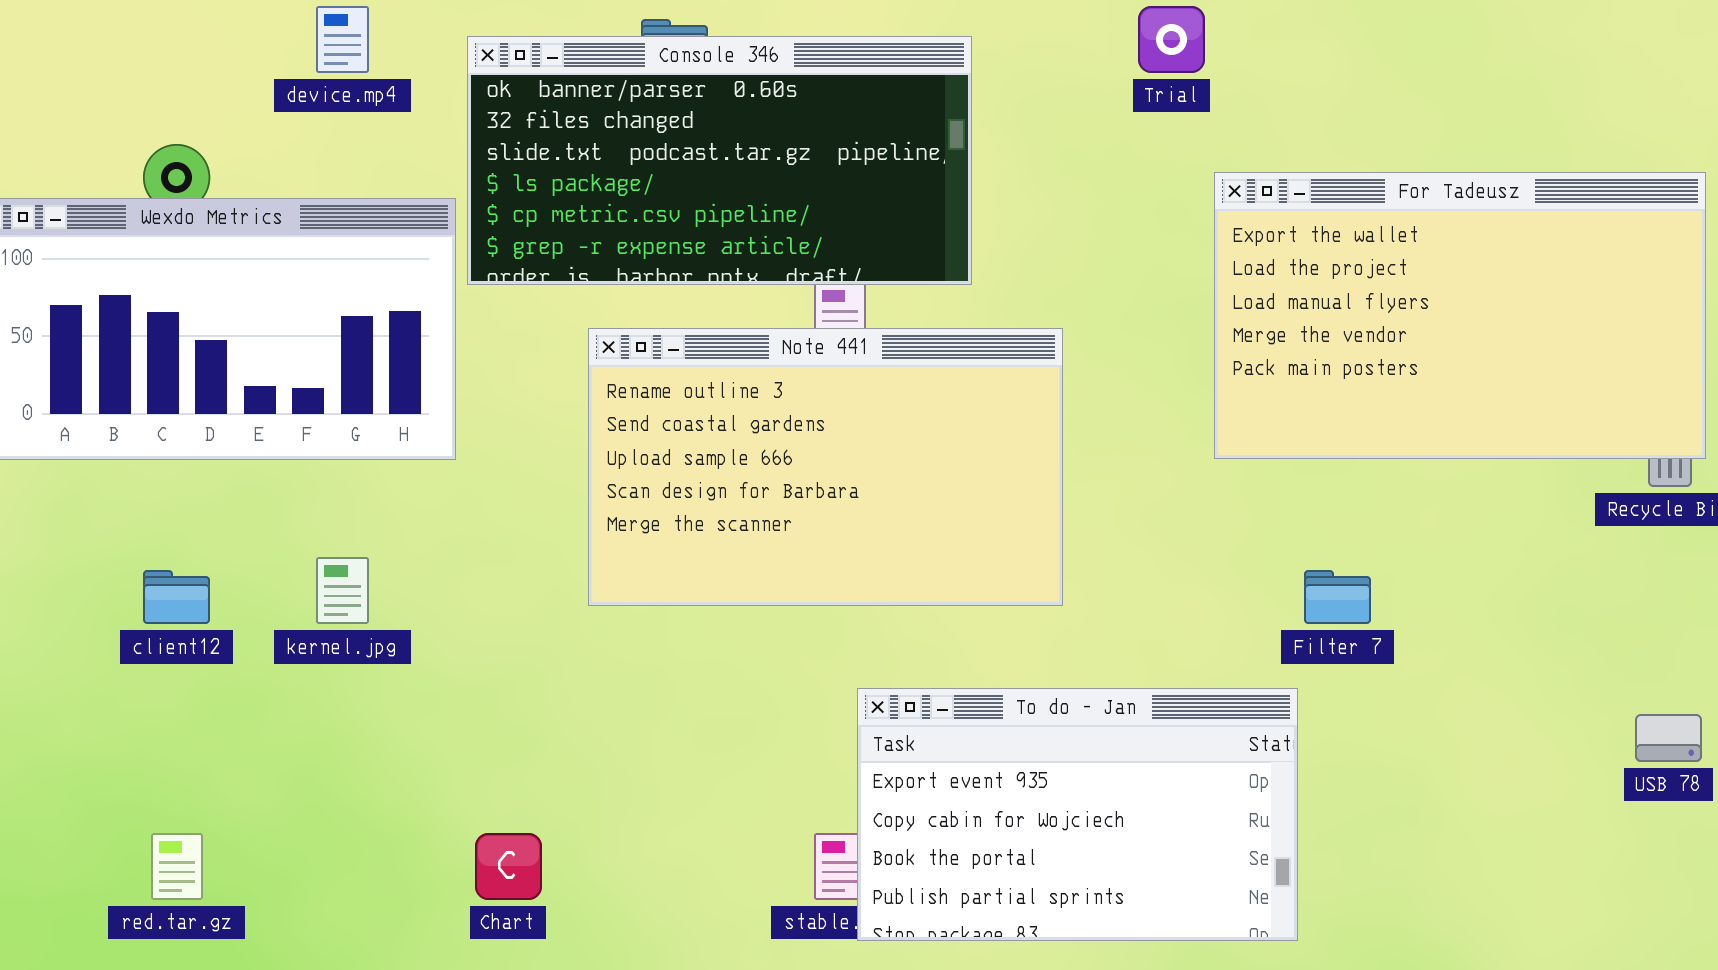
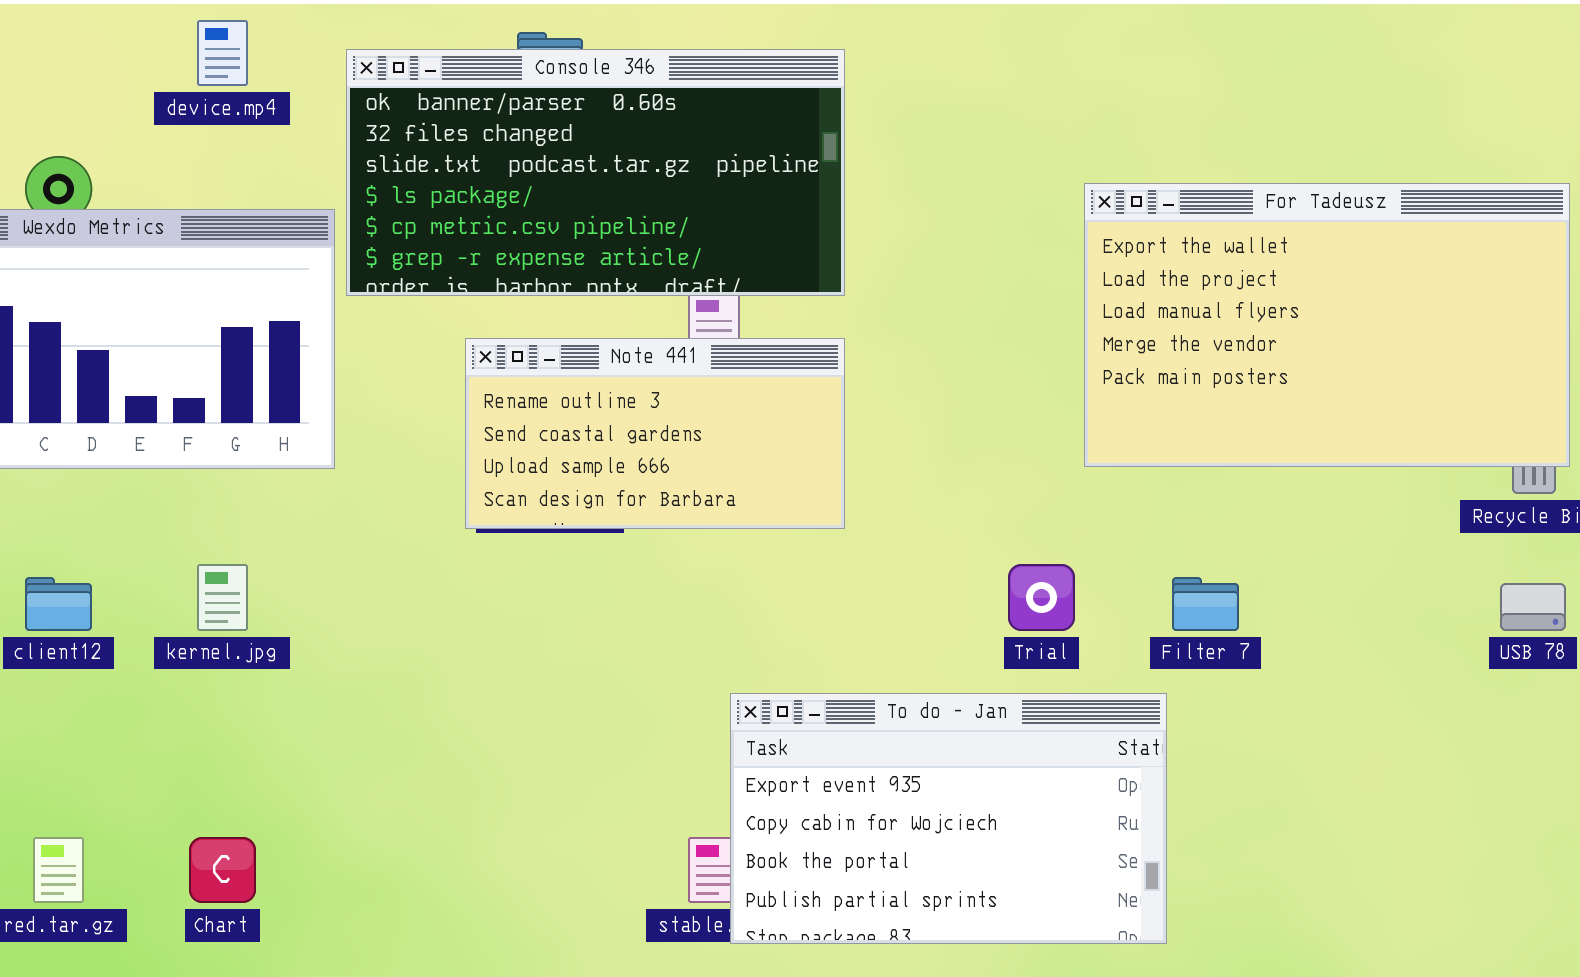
Trial: [1138,6,1205,73] -> [1008,564,1075,631], moved
Note 441: [588,328,1063,606] -> [465,338,845,529], resized
USB 78: [1635,714,1702,762] -> [1500,583,1566,631], moved
Chart: [475,833,542,900] -> [189,837,256,903], moved

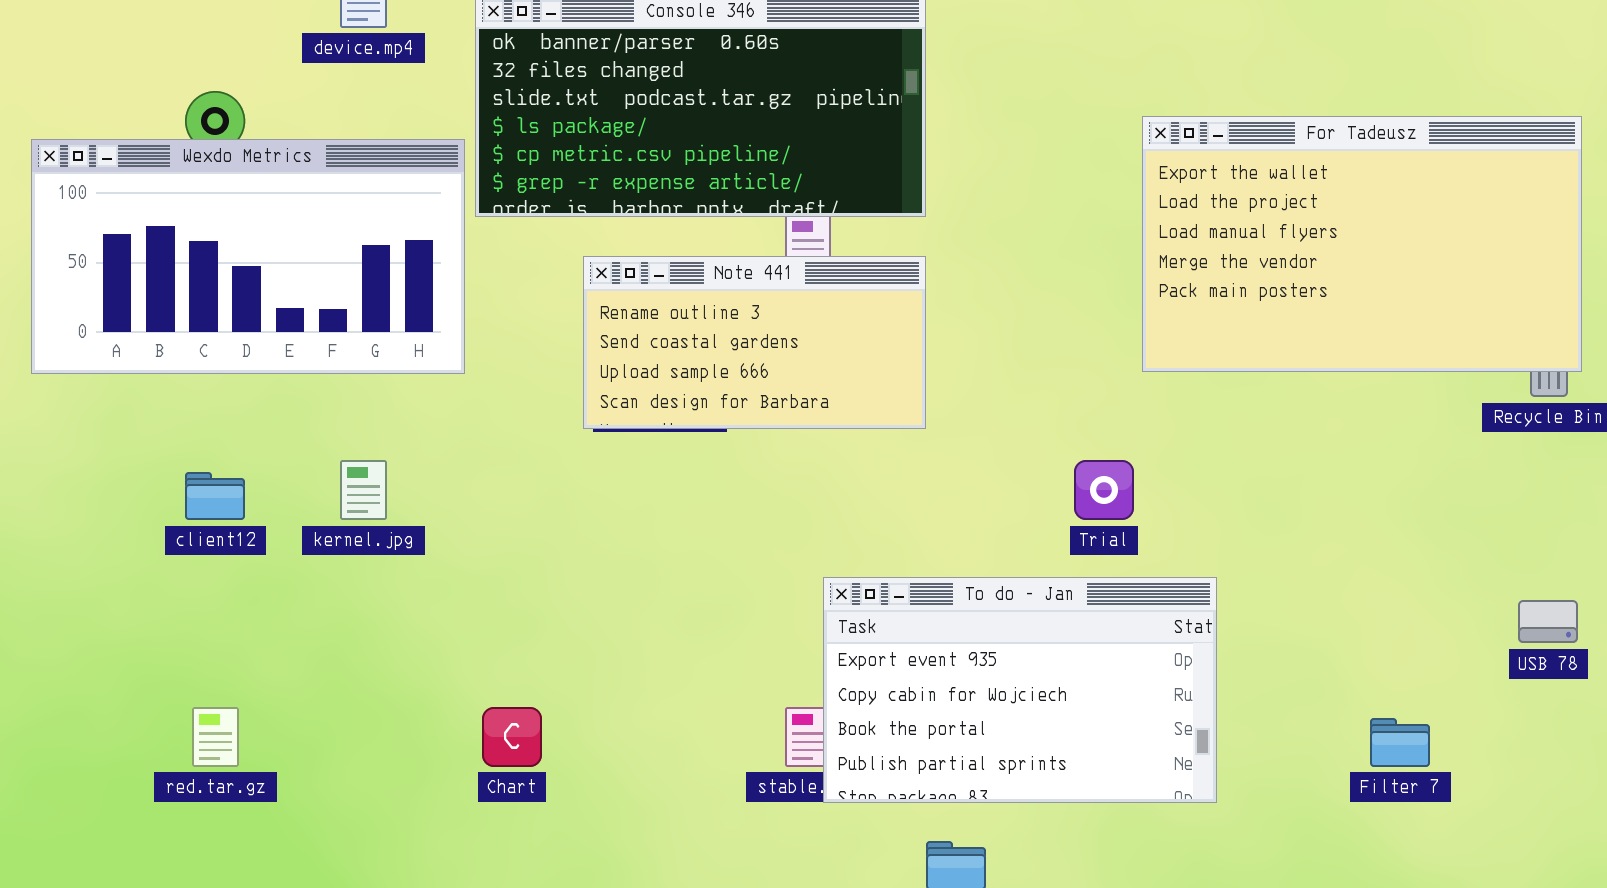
Filter 7: [1172,577,1239,631] -> [1370,718,1430,767], moved
USB 78: [1500,583,1566,631] -> [1518,600,1578,643], moved
Chart: [189,837,256,903] -> [482,707,542,767], moved

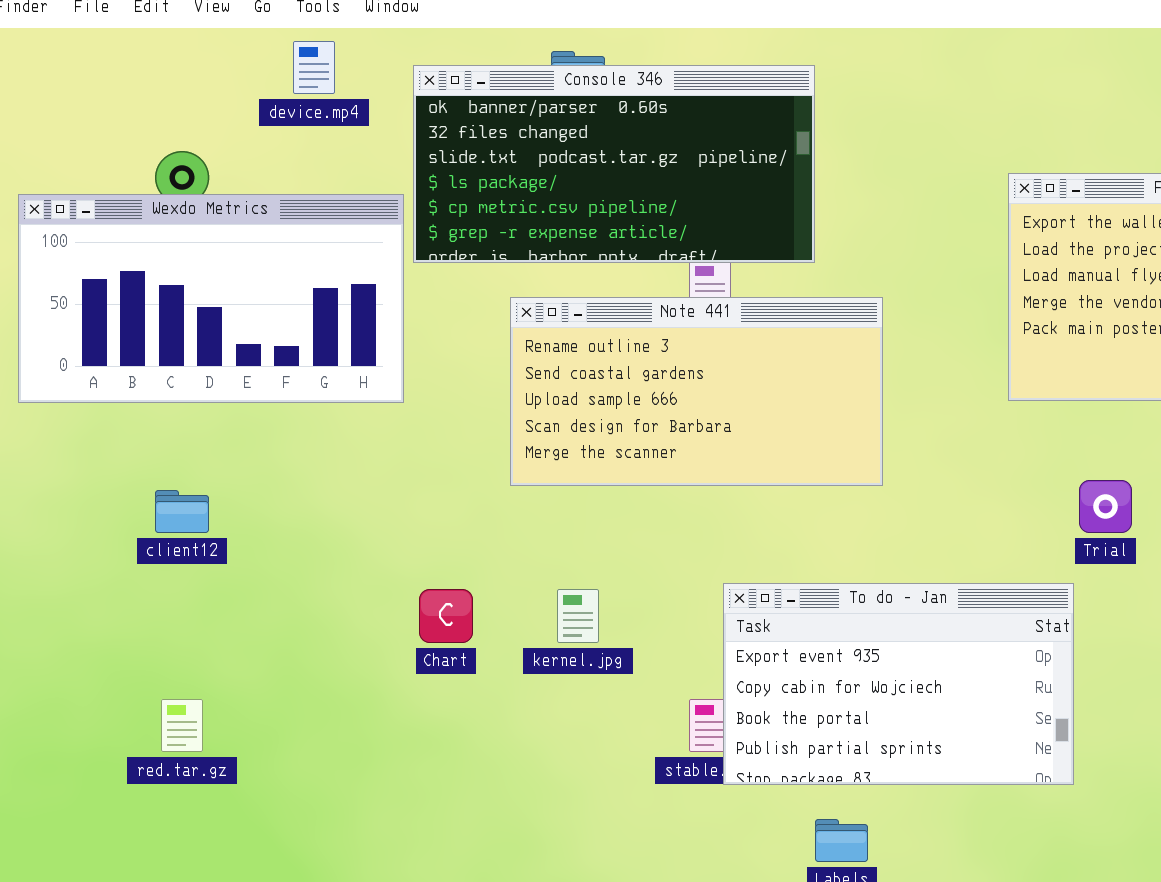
Note 441: [583,256,926,429] -> [510,297,883,486], resized
kernel.jpg: [340,460,387,520] -> [557,589,599,643], moved
Trial: [1074,460,1134,520] -> [1079,480,1132,533], moved
Chart: [482,707,542,767] -> [419,589,473,643], moved

